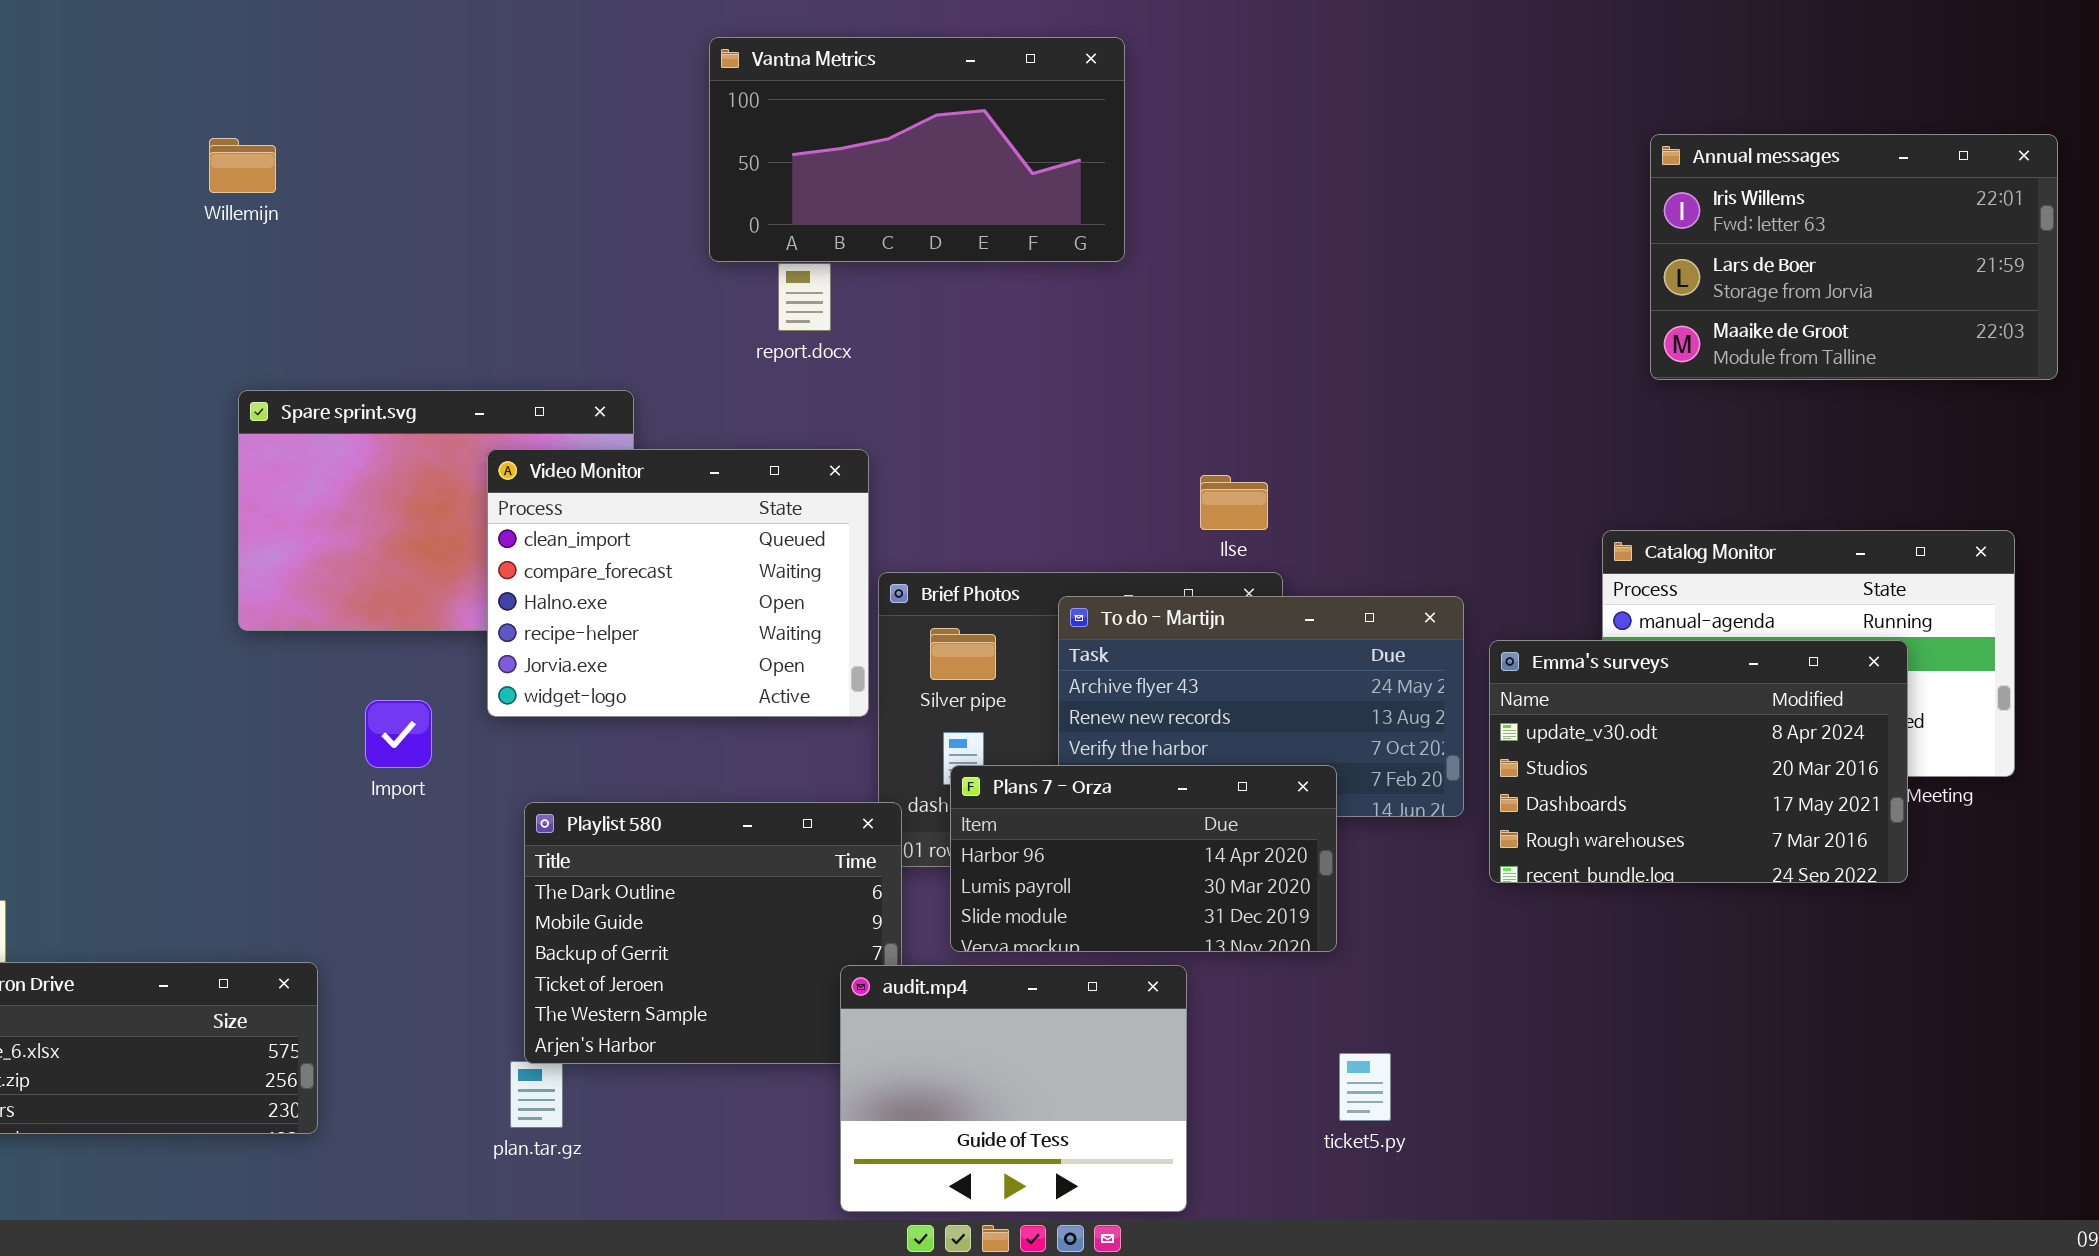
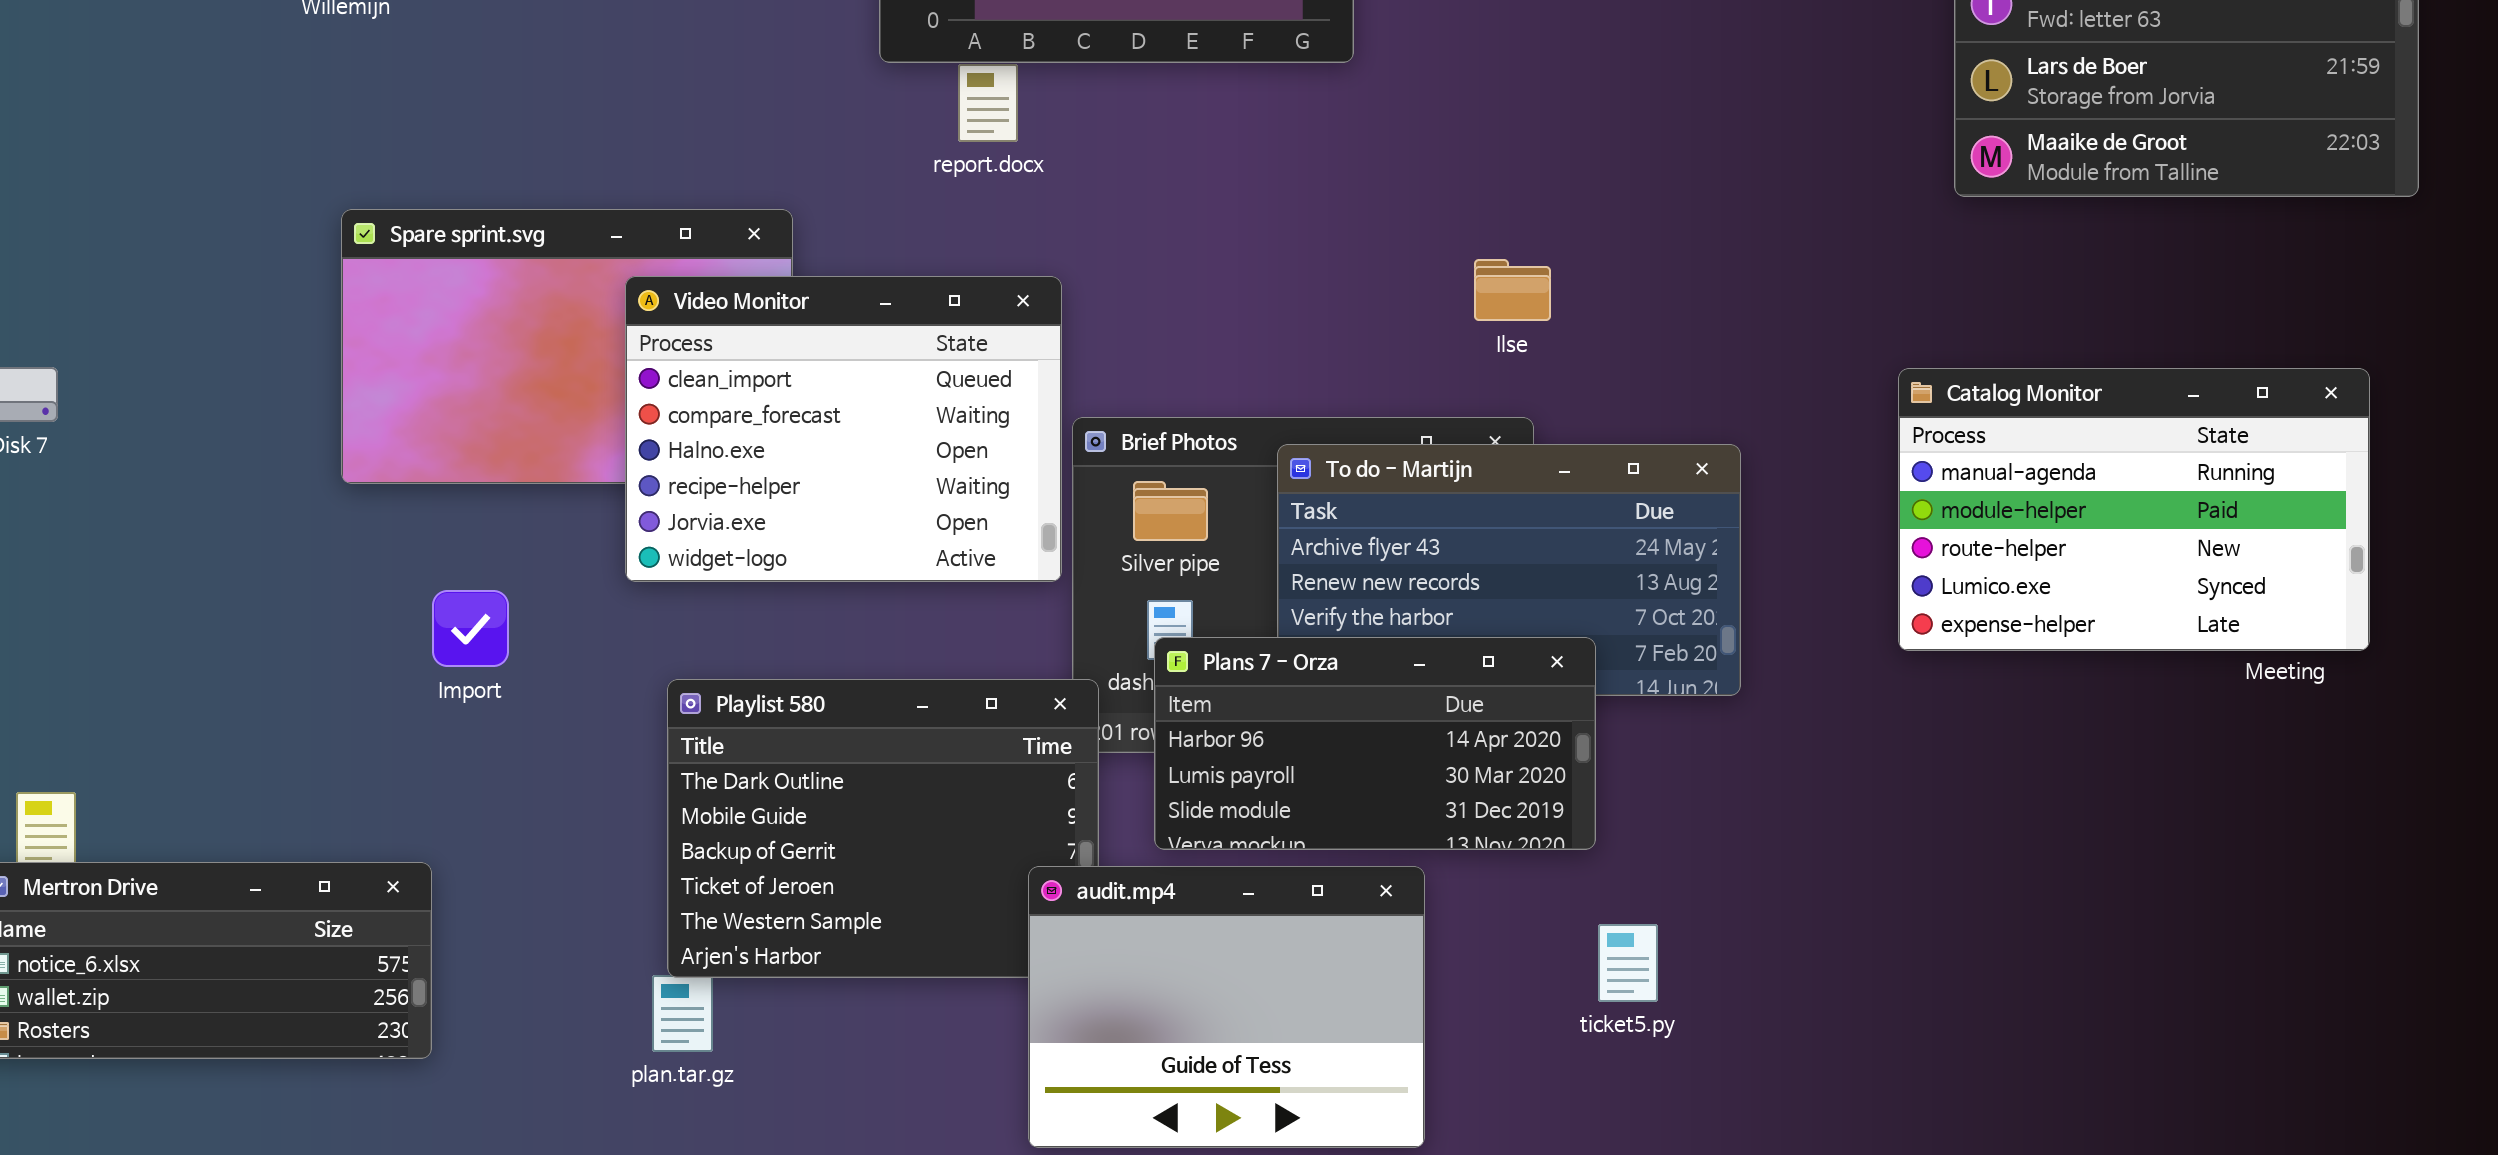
Ilse: [1200,475,1268,530] -> [1474,259,1551,321], moved
Emma's surveys: [1489,640,1908,883] -> none, closed
Import: [365,700,432,768] -> [432,590,509,667], moved
ticket5.py: [1339,1053,1391,1121] -> [1598,924,1658,1002], moved

